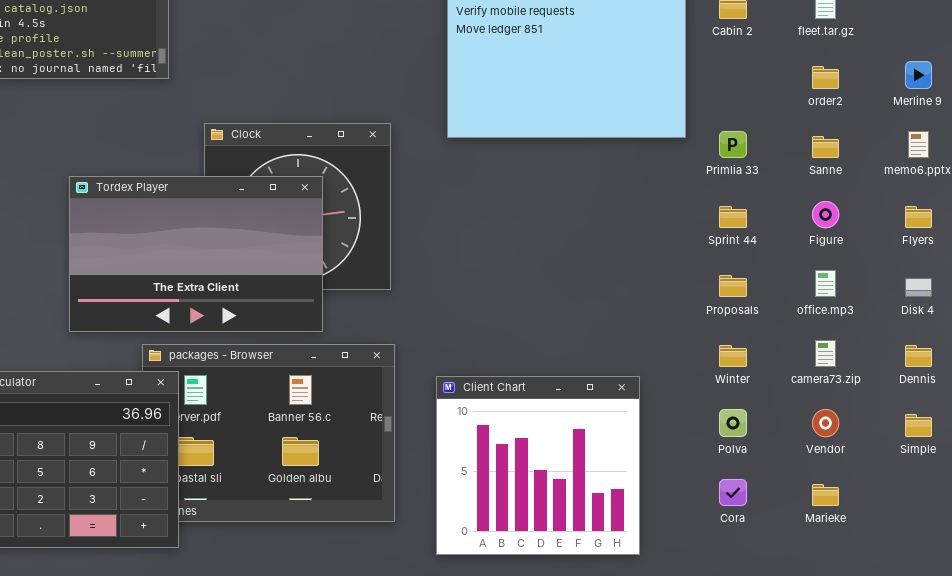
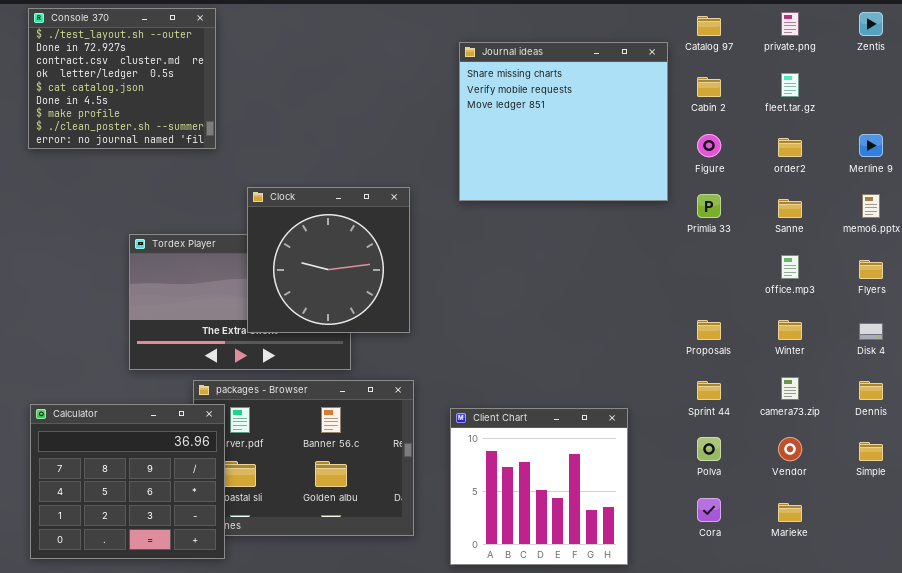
Clock: [204,123,391,290] -> [247,187,410,333], raised
Figure: [812,201,839,228] -> [697,134,721,157], moved
Sprint 44: [719,206,747,228] -> [697,381,721,400], moved
office.mp3: [815,270,836,297] -> [781,255,799,279], moved
Winter: [719,345,747,367] -> [778,320,802,340], moved

